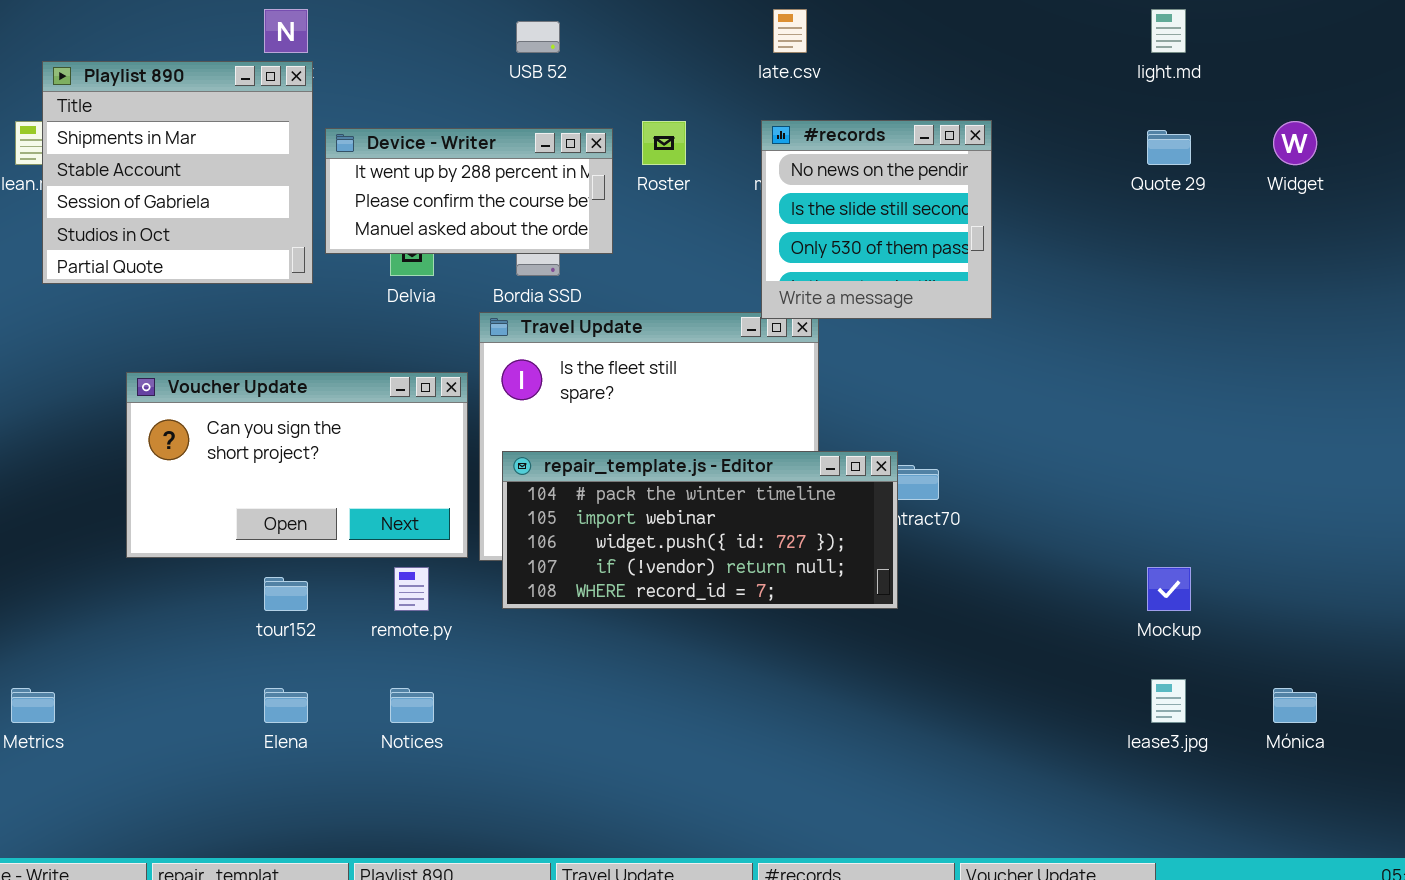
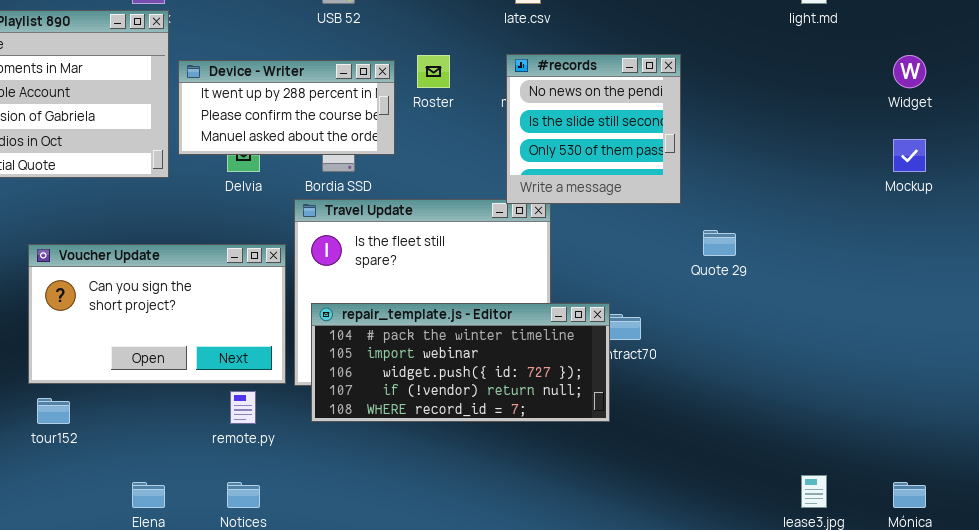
Quote 29: [1147,130,1191,165] -> [703,230,736,256], moved
Mockup: [1147,567,1191,611] -> [893,139,926,172], moved
tour152: [264,577,308,611] -> [37,398,70,424], moved

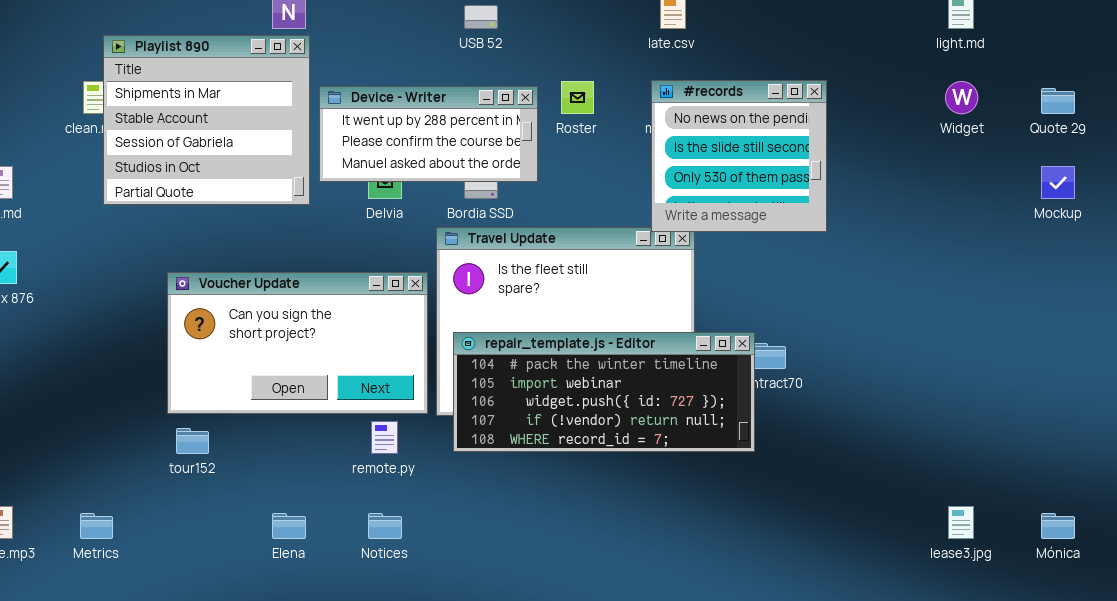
Widget: [893,55,926,88] -> [945,81,978,114], moved
Quote 29: [703,230,736,256] -> [1041,88,1075,114], moved

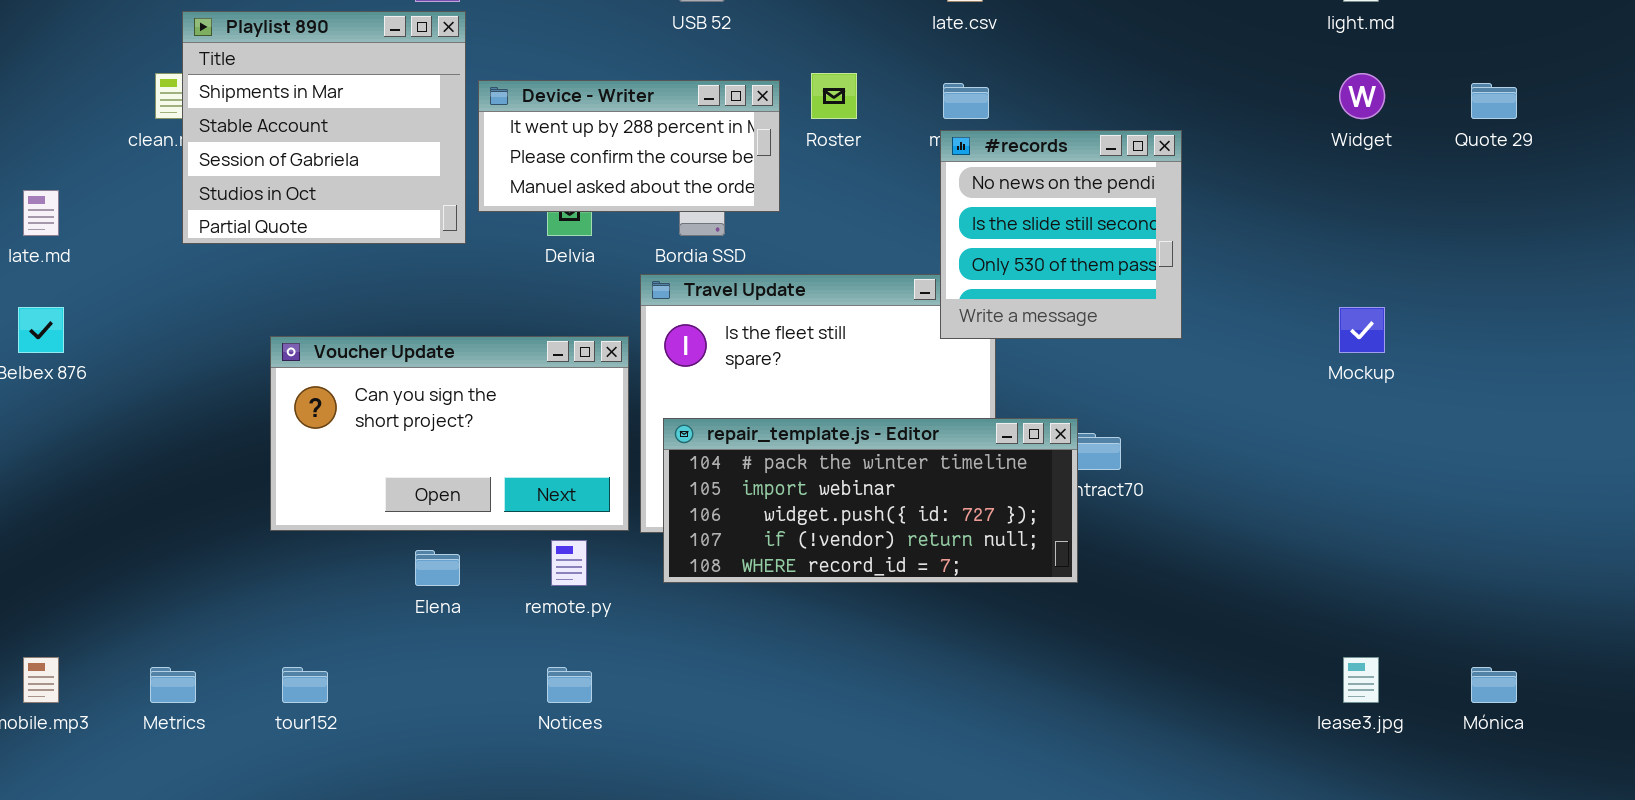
#records: [651,80,827,232] -> [940,130,1182,339], moved
Mockup: [1041,166,1075,199] -> [1339,307,1385,353], moved
tour152: [176,428,209,454] -> [282,667,328,703], moved
Elena: [272,513,306,539] -> [415,550,460,586], moved

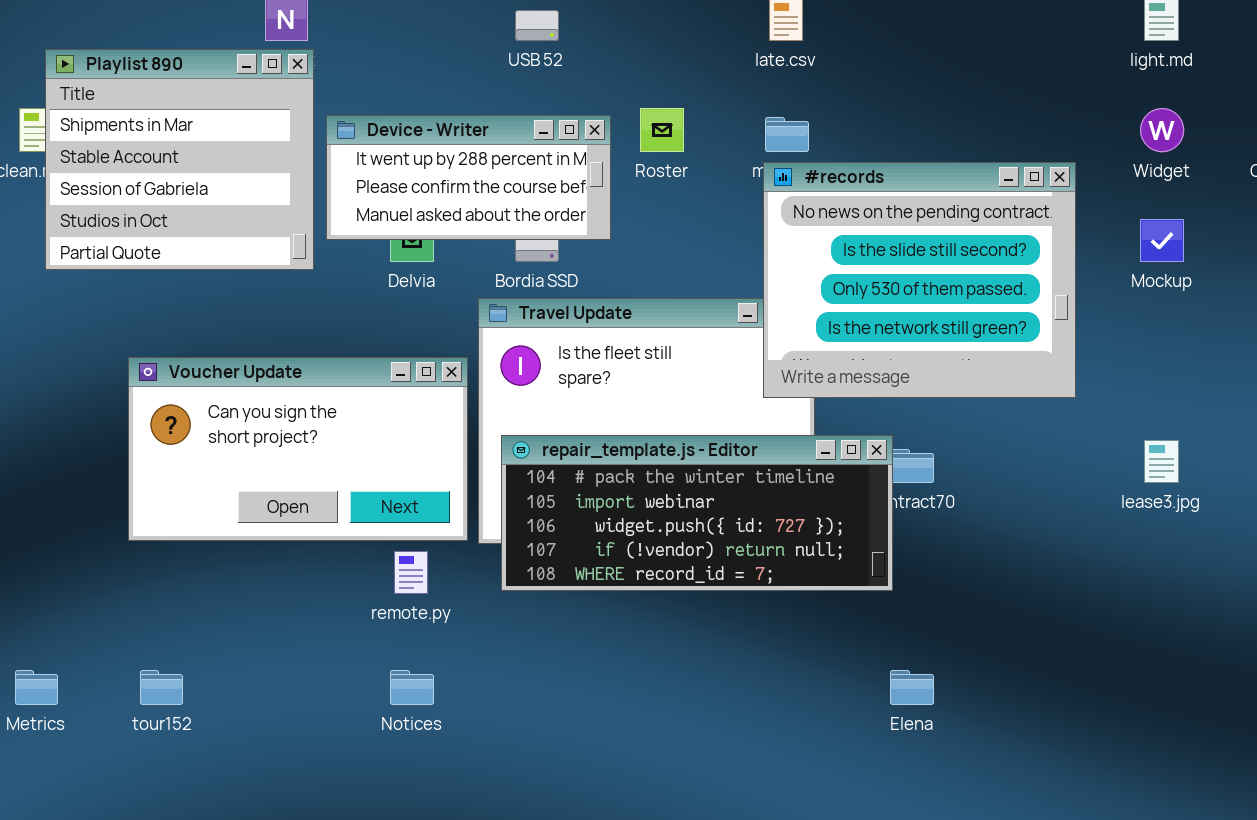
#records: [940,130,1182,339] -> [763,162,1076,398], resized
Mockup: [1339,307,1385,353] -> [1140,219,1184,262], moved
Elena: [415,550,460,586] -> [890,670,934,705], moved
lease3.jpg: [1343,657,1379,703] -> [1144,440,1179,483], moved

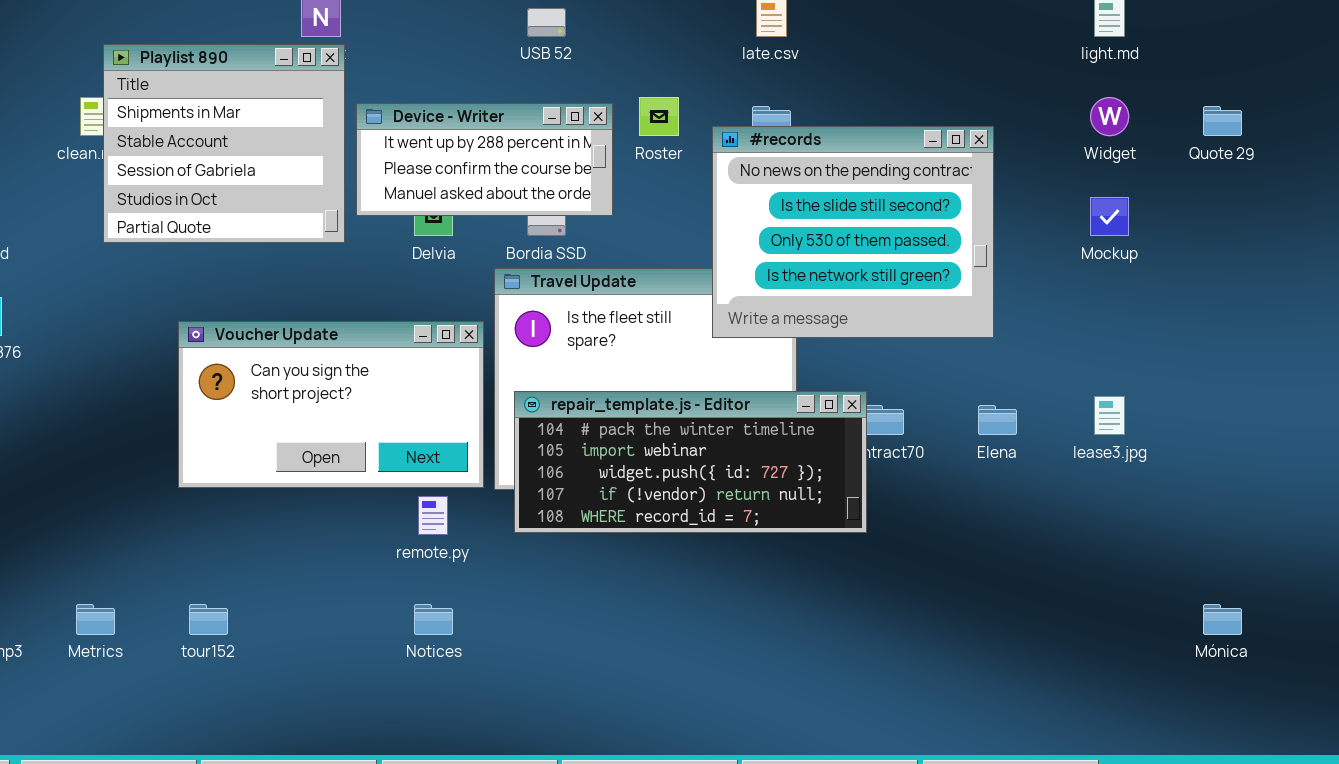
#records: [763,162,1076,398] -> [712,126,994,338], moved
Elena: [890,670,934,705] -> [978,405,1017,435], moved

